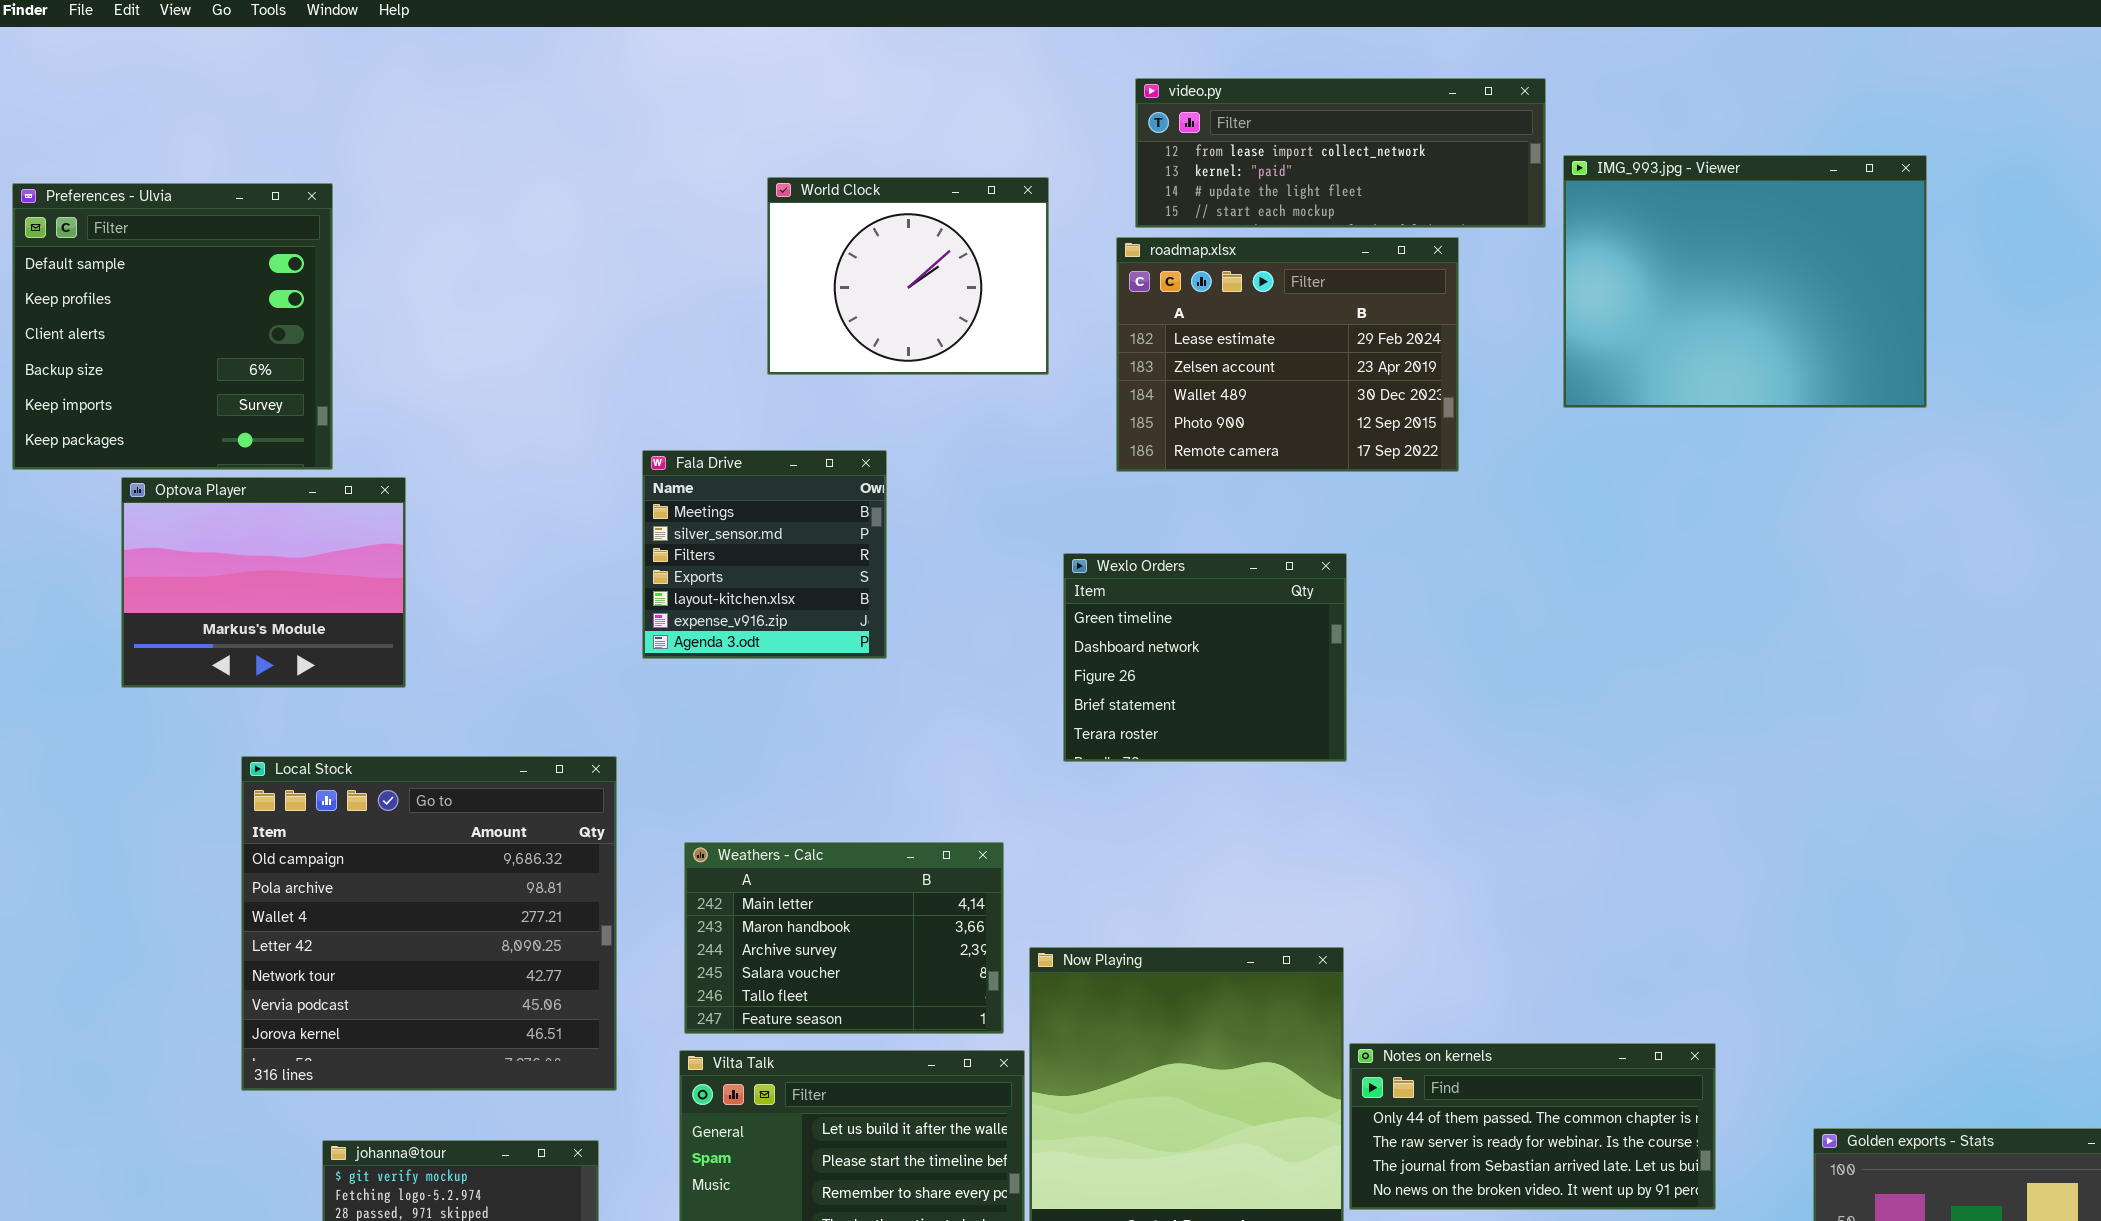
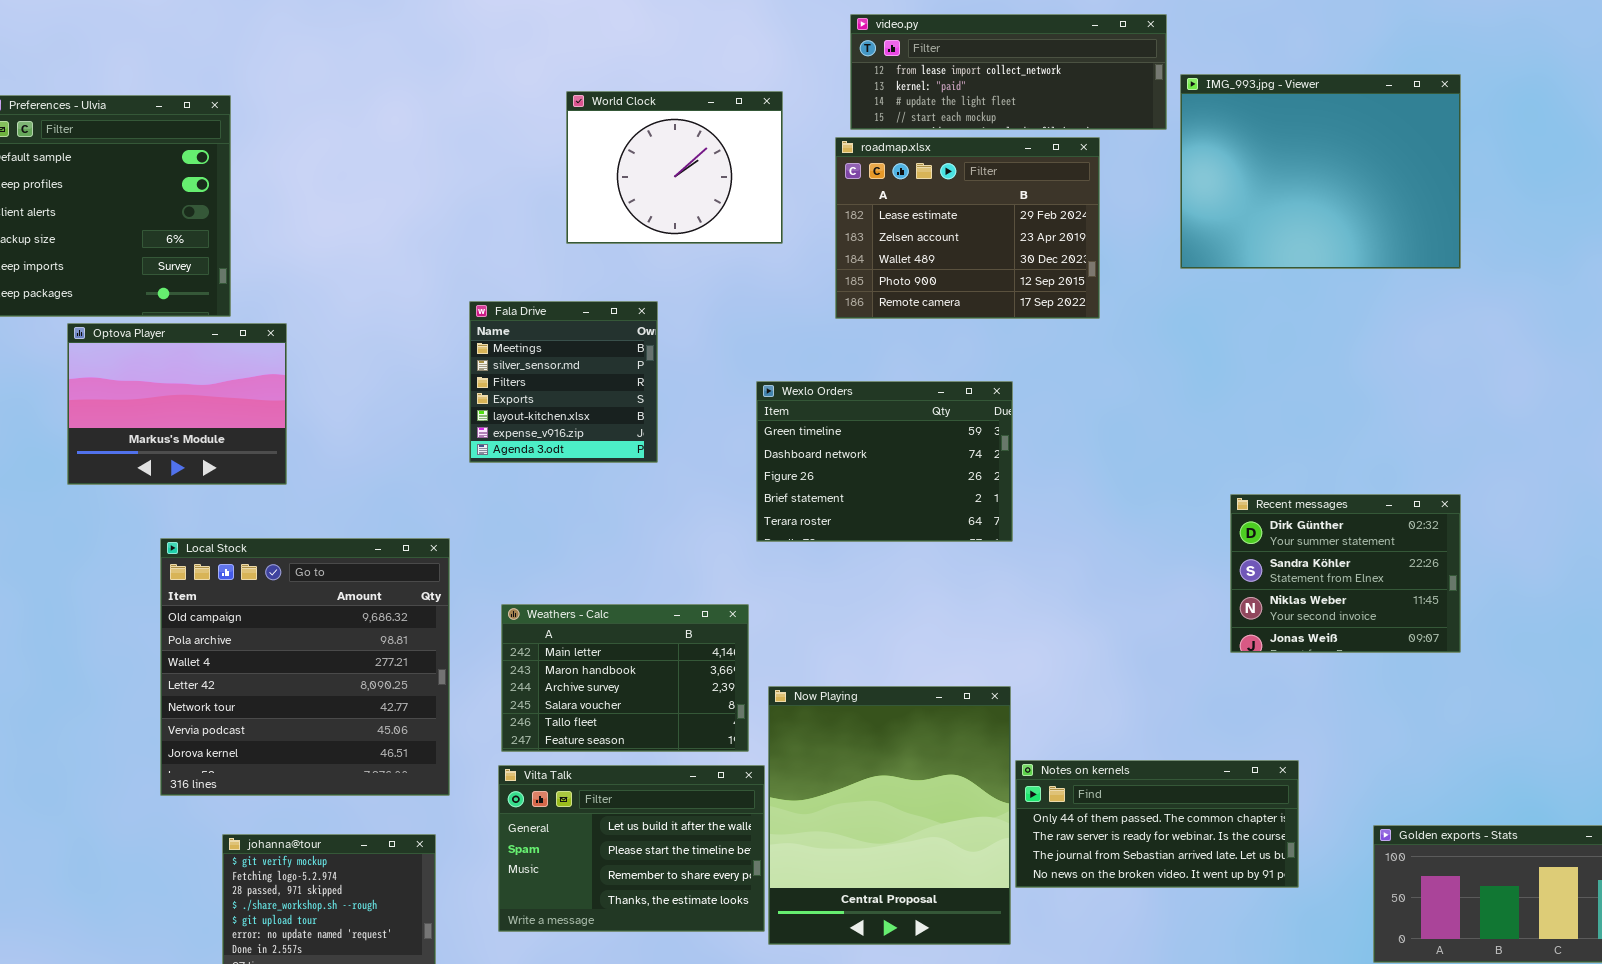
Wexlo Orders: [1063,553,1347,762] -> [756,381,1013,542], resized
Recent messages: none -> [1230,494,1461,653], opened

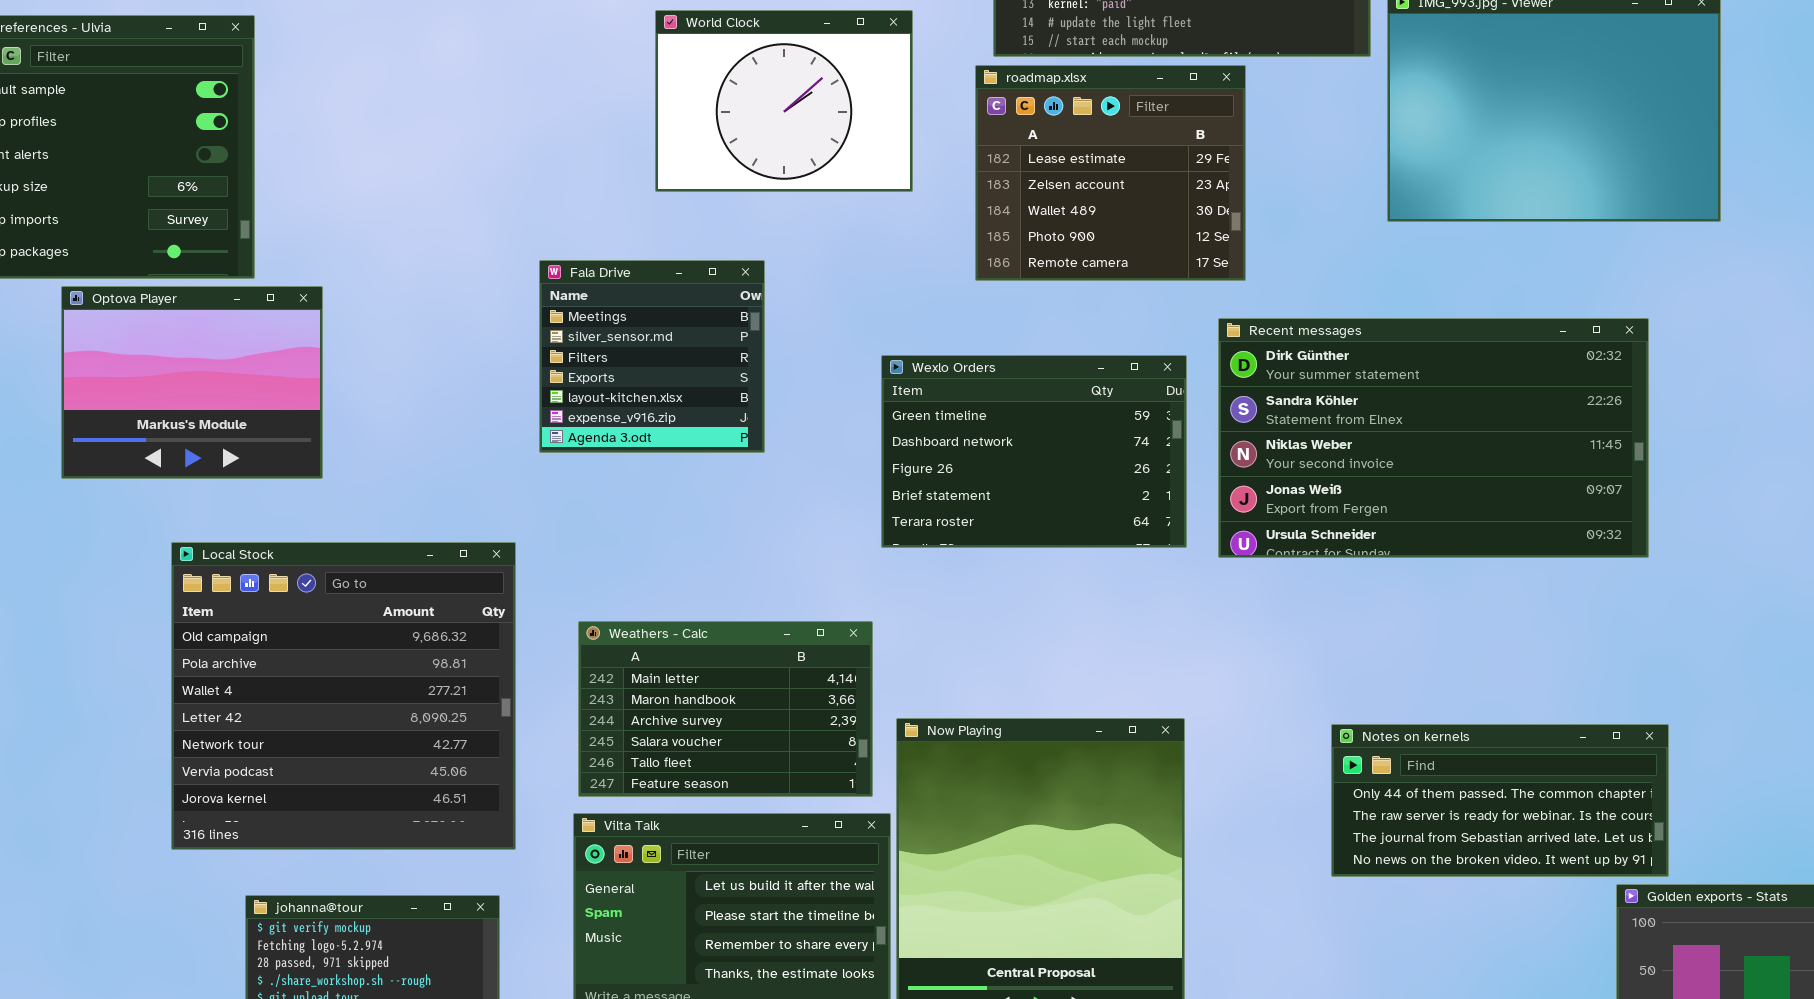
roadmap.xlsx: [835,137,1100,319] -> [975,65,1246,281], resized
Recent messages: [1230,494,1461,653] -> [1218,318,1649,558], moved, resized
Notes on kernels: [1015,760,1299,888] -> [1331,724,1669,877], moved

